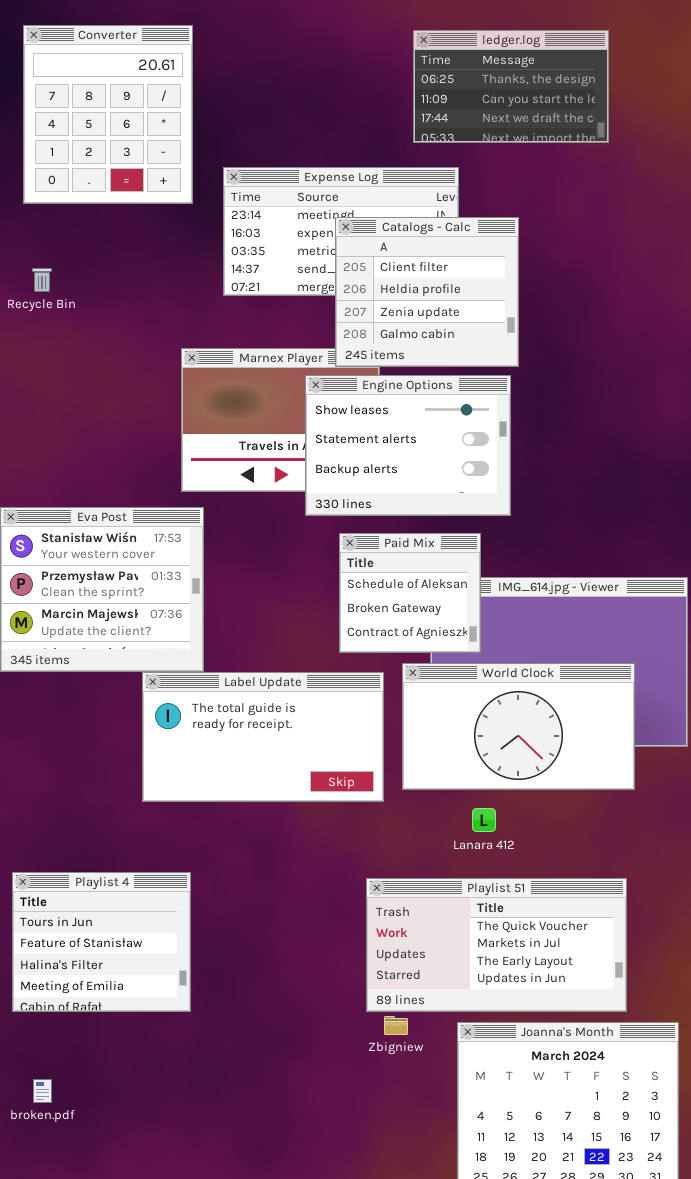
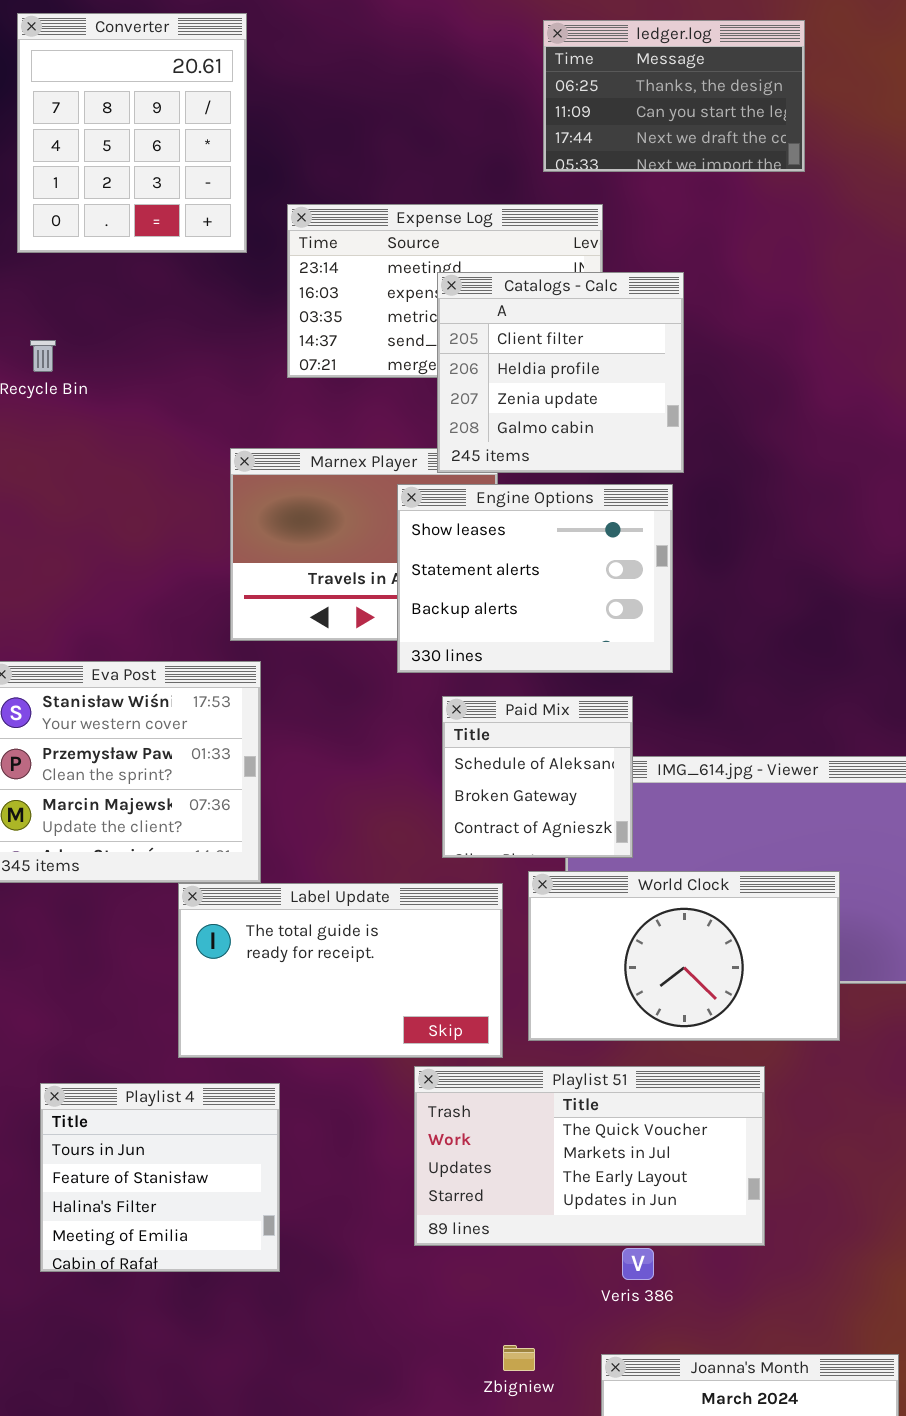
Playlist 4: [12,872,191,1012] -> [40,1083,280,1272], moved
Playlist 51: [366,878,627,1012] -> [414,1066,765,1246], moved

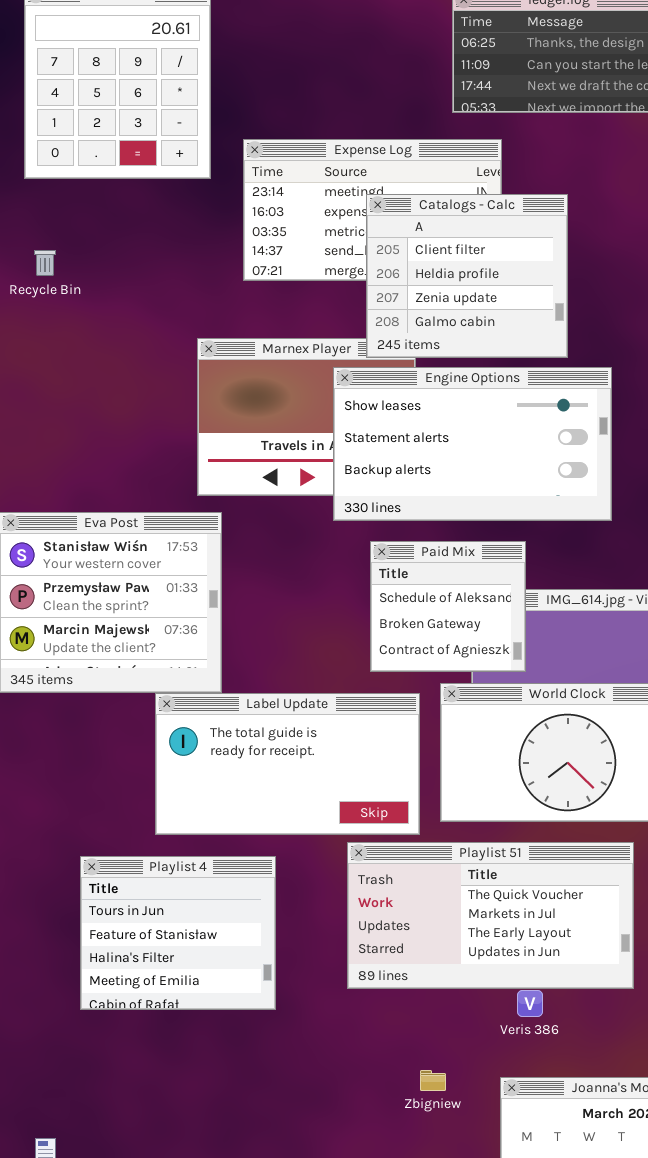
Engine Options: [397,484,673,673] -> [333,367,612,521], resized
Playlist 4: [40,1083,280,1272] -> [80,856,276,1010], moved

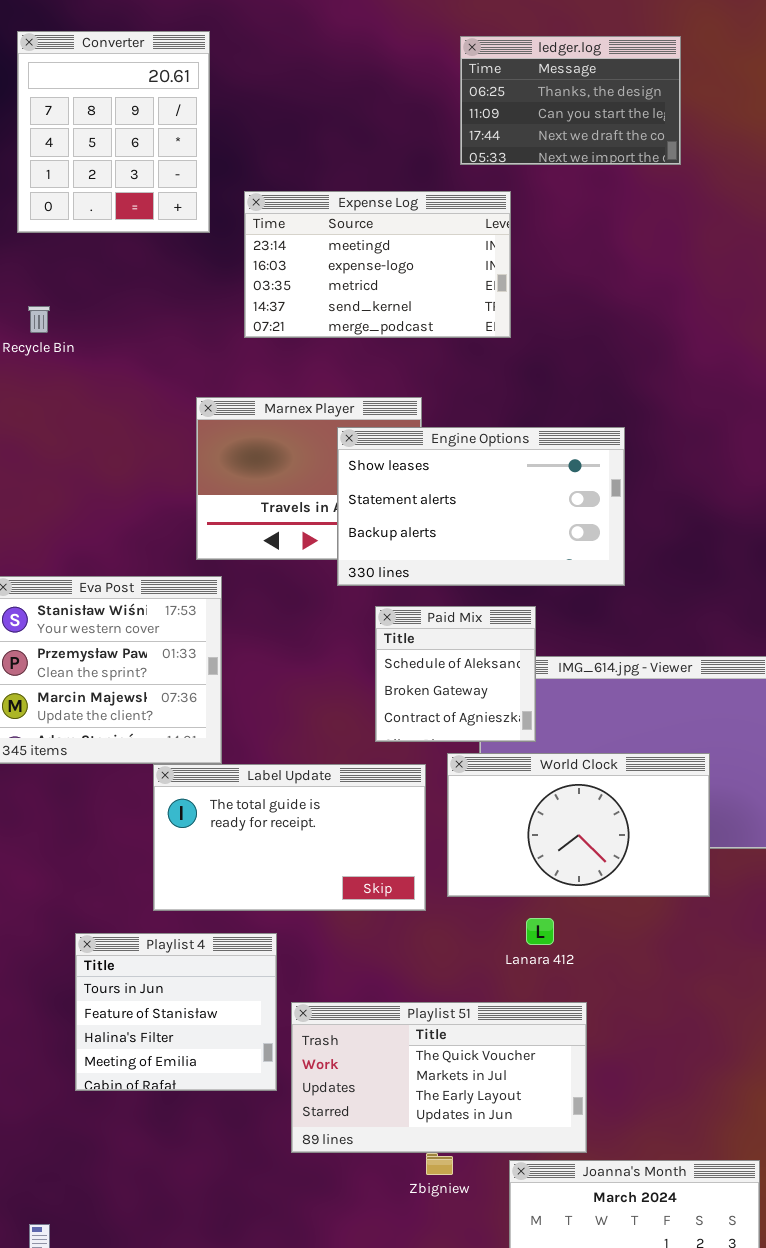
Catalogs - Calc: [366,194,568,358] -> none, closed
Playlist 51: [347,842,634,989] -> [291,1002,587,1153], moved

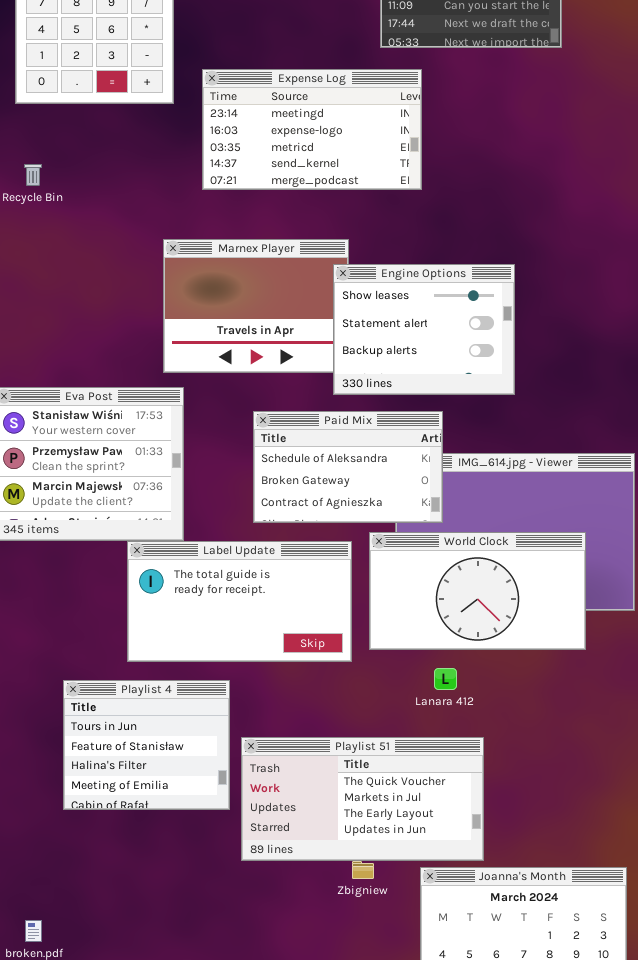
Engine Options: [337,427,625,586] -> [333,264,515,395], resized
Paid Mix: [375,606,536,742] -> [253,411,443,523], resized

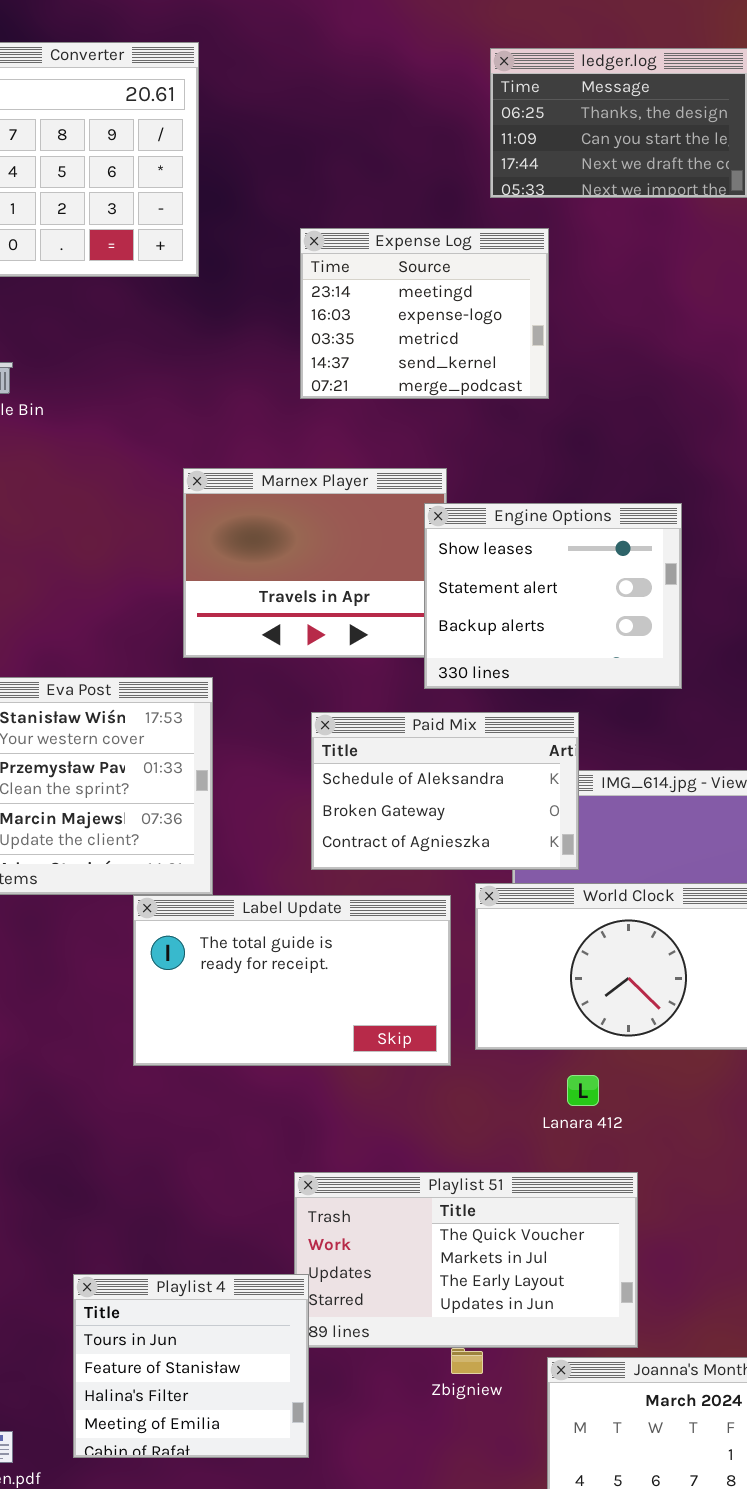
Expense Log: [202,69,422,190] -> [300,228,549,399], resized
Playlist 4: [63,680,230,810] -> [73,1274,309,1458], moved

